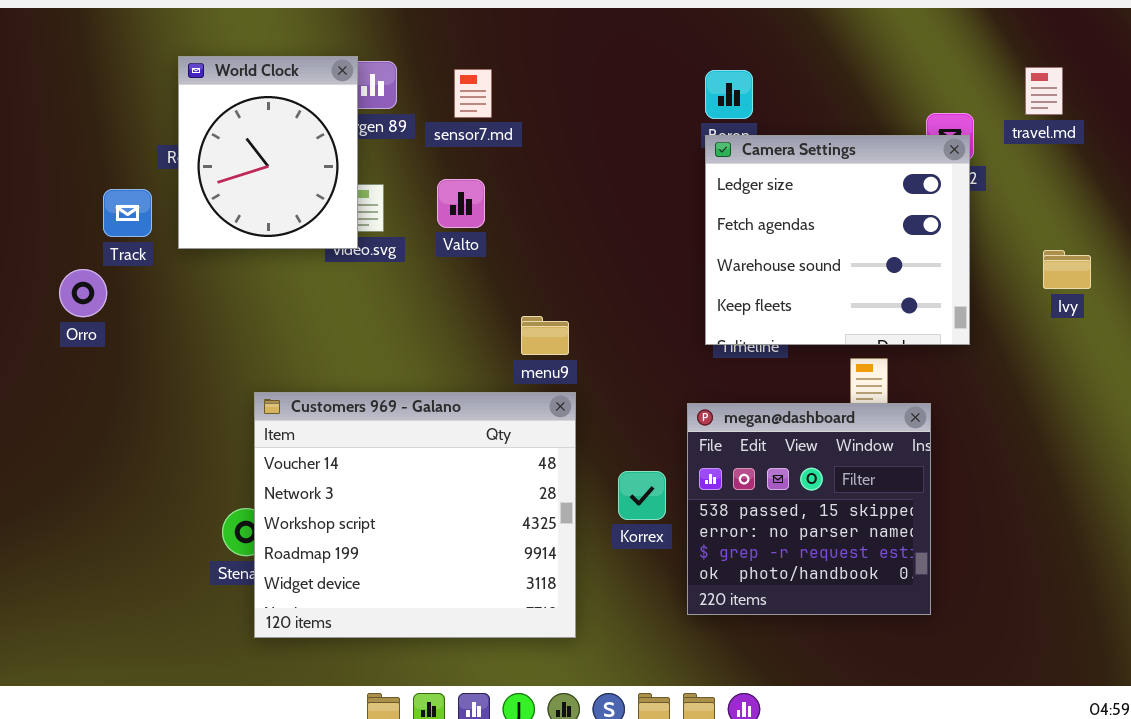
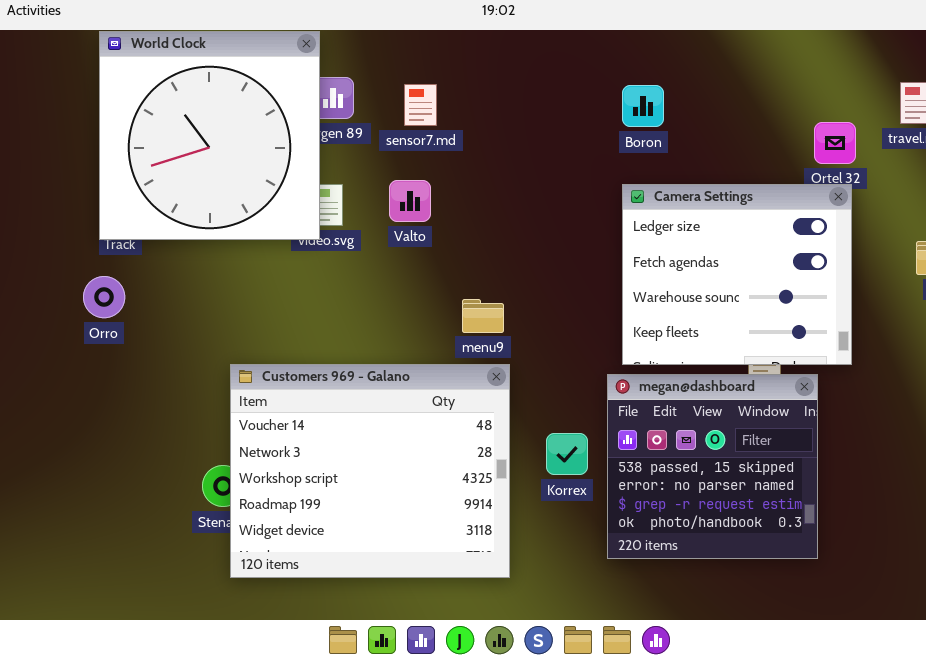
World Clock: [178,56,358,249] -> [99,31,320,240], resized
Camera Settings: [705,135,970,345] -> [622,184,852,365], moved
Orro: [59,269,107,317] -> [83,276,125,318], moved

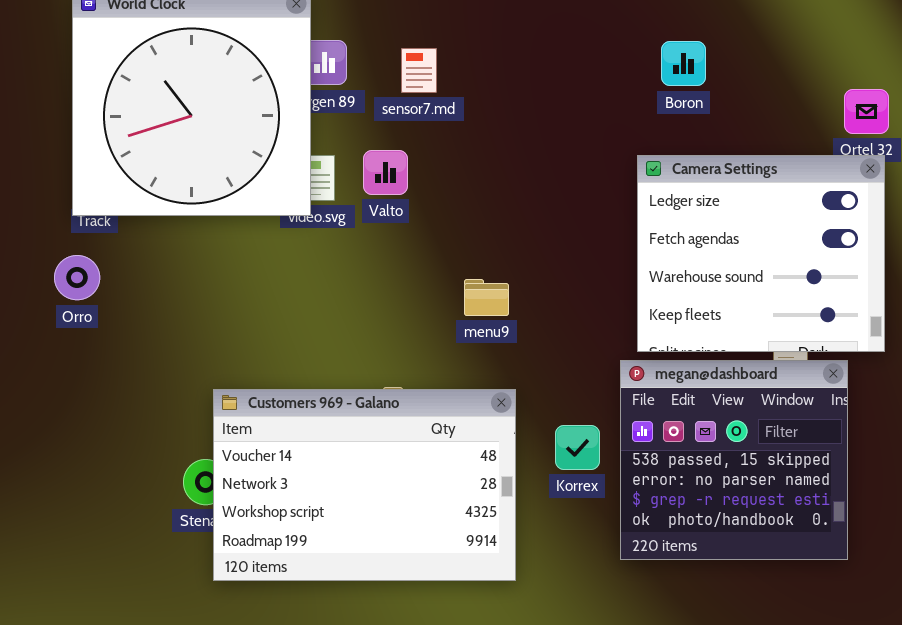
Boron: [622,85,664,127] -> [661,41,706,86], moved
Valto: [389,180,431,222] -> [363,150,408,195], moved
Customers 969 - Galano: [230,364,510,578] -> [213,389,516,581], resized

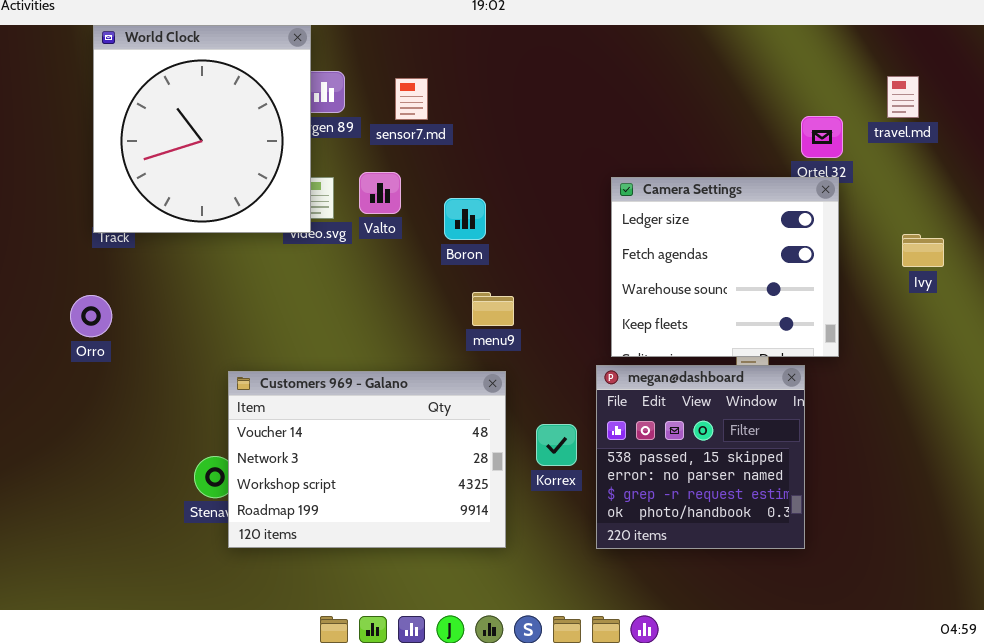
Boron: [661,41,706,86] -> [444,198,486,240], moved
Orro: [54,255,100,300] -> [70,295,112,337], moved
menu9: [464,279,509,316] -> [472,292,514,326], moved
Customers 969 - Galano: [213,389,516,581] -> [228,371,506,548], moved

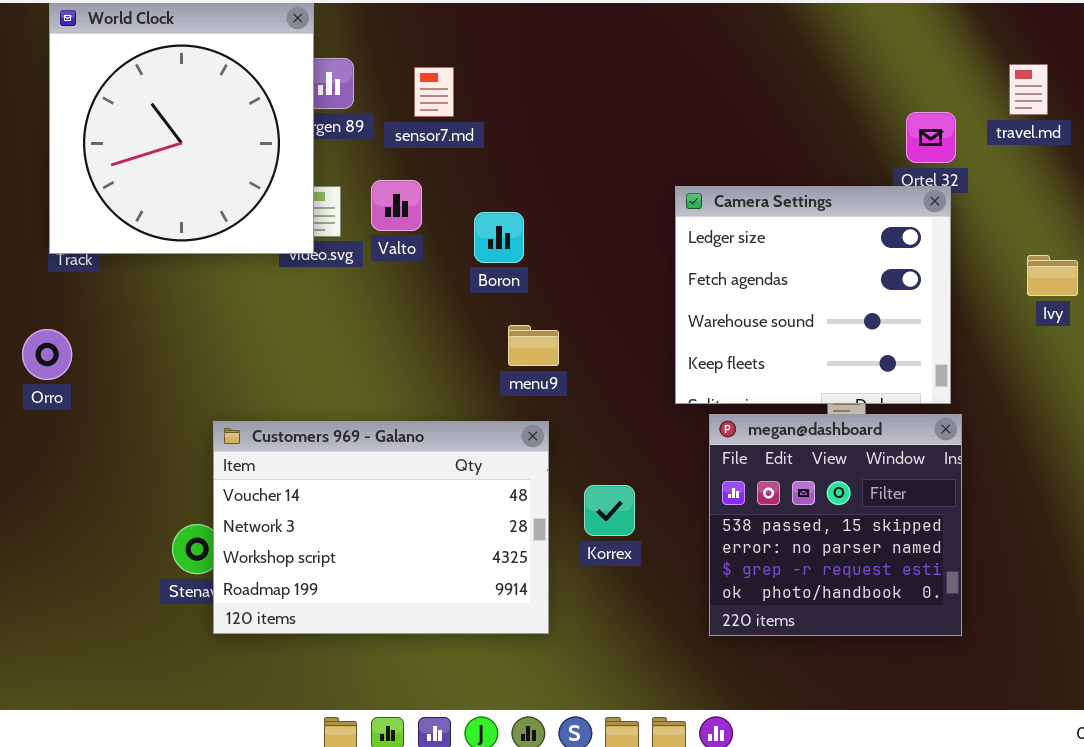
megan@dashboard: [596,365,805,549] -> [709,414,962,636], moved

